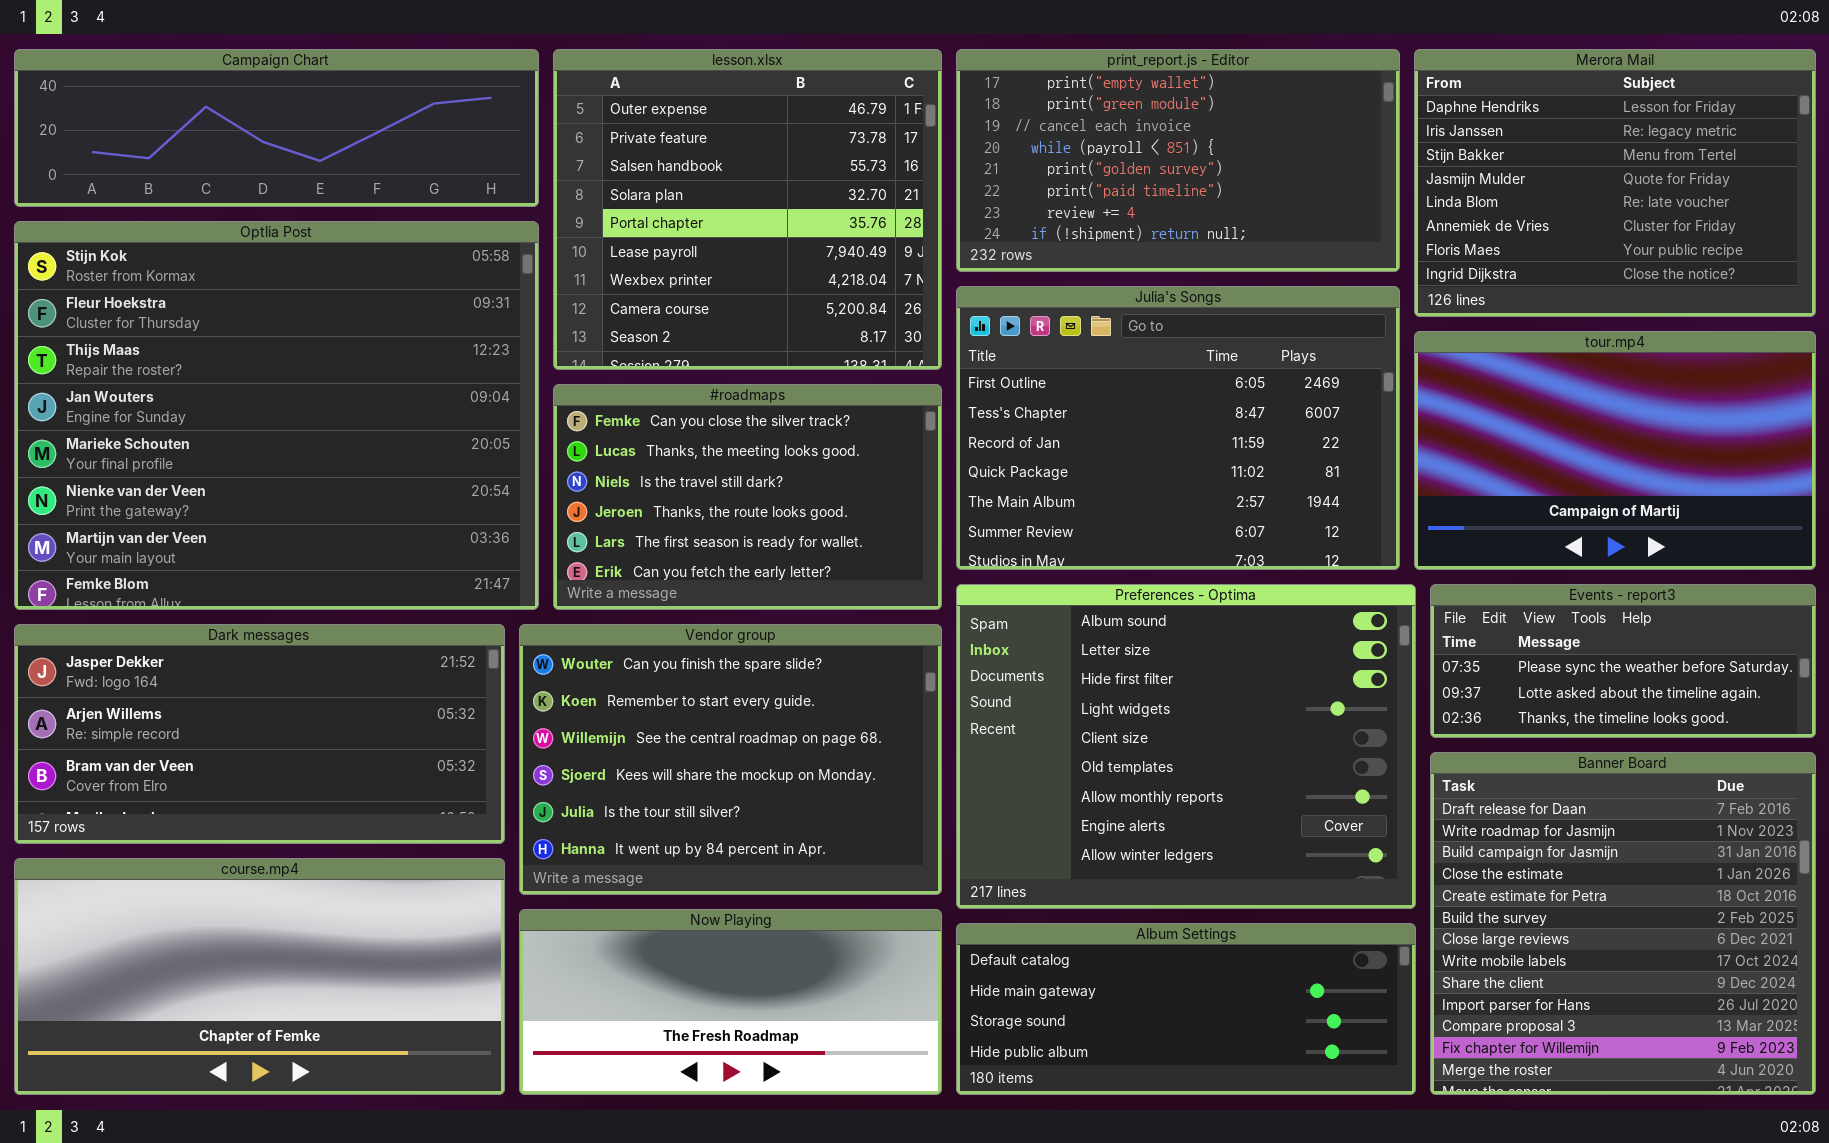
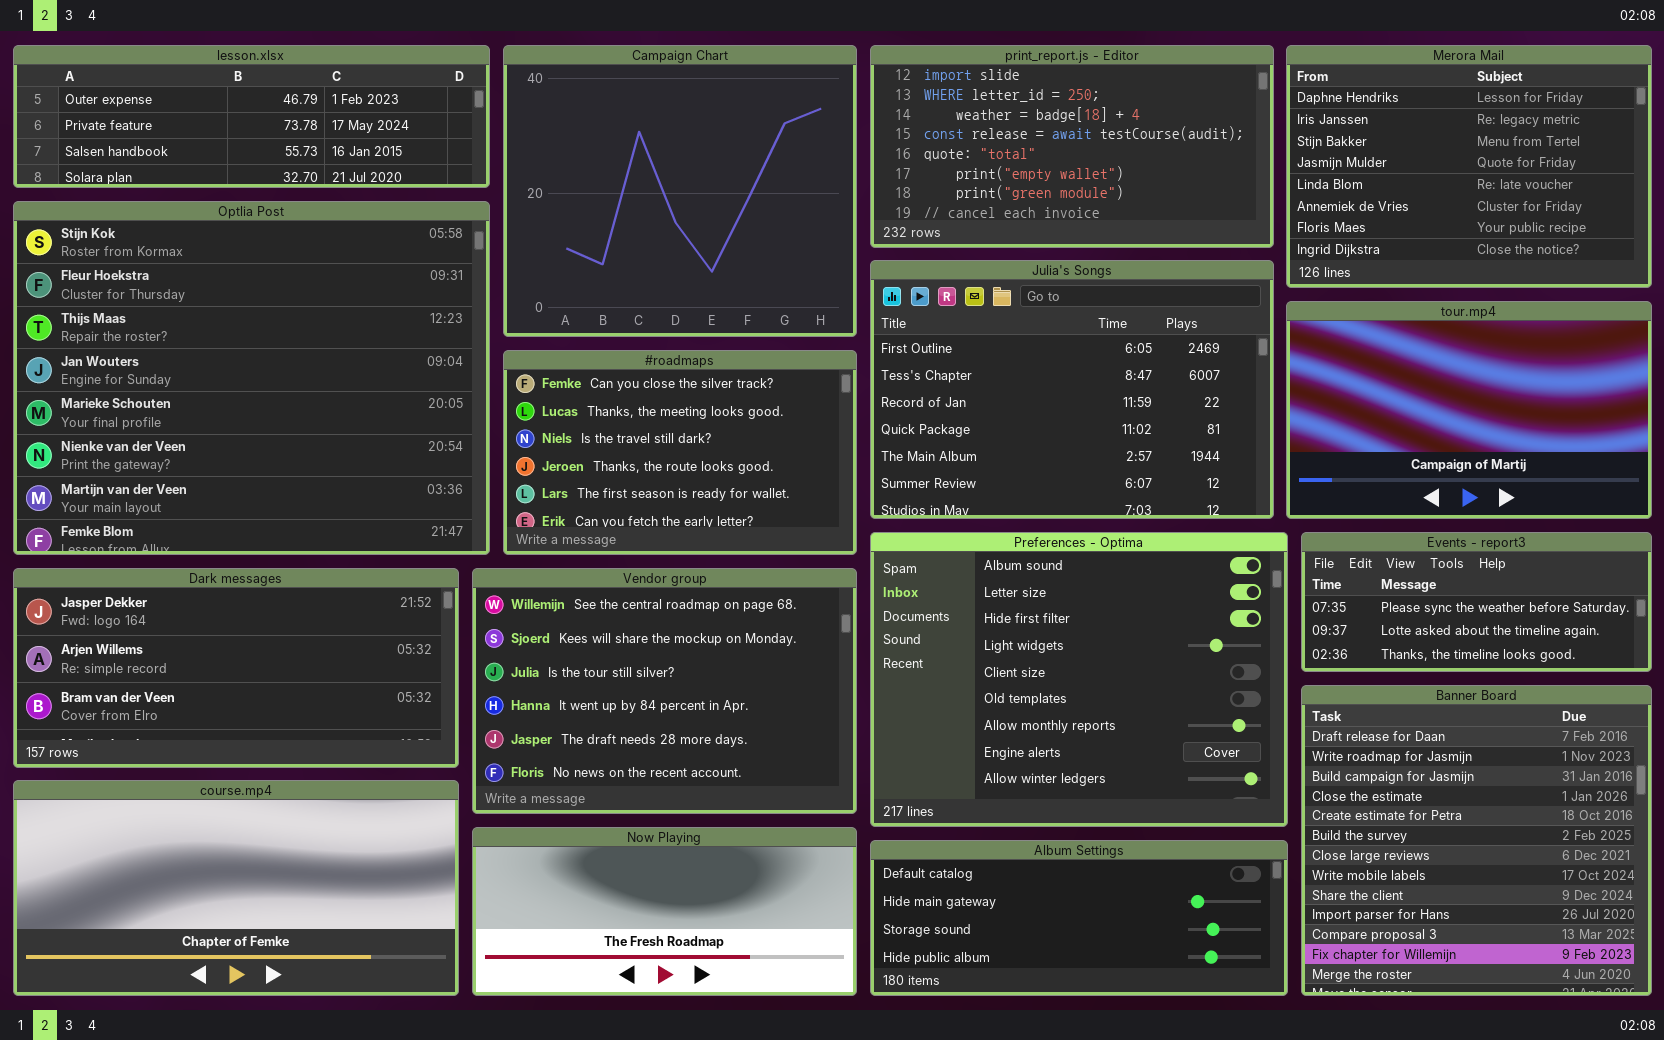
Campaign Chart: [14,49,539,207] -> [503,45,857,337], moved, resized
lesson.xlsx: [553,49,942,370] -> [13,45,490,188], moved, resized
print_report.js - Editor: [956,49,1400,272] -> [870,45,1274,248], scrolled up 5 rows
Vendor group: [519,624,942,895] -> [472,568,857,814], scrolled down 2 rows

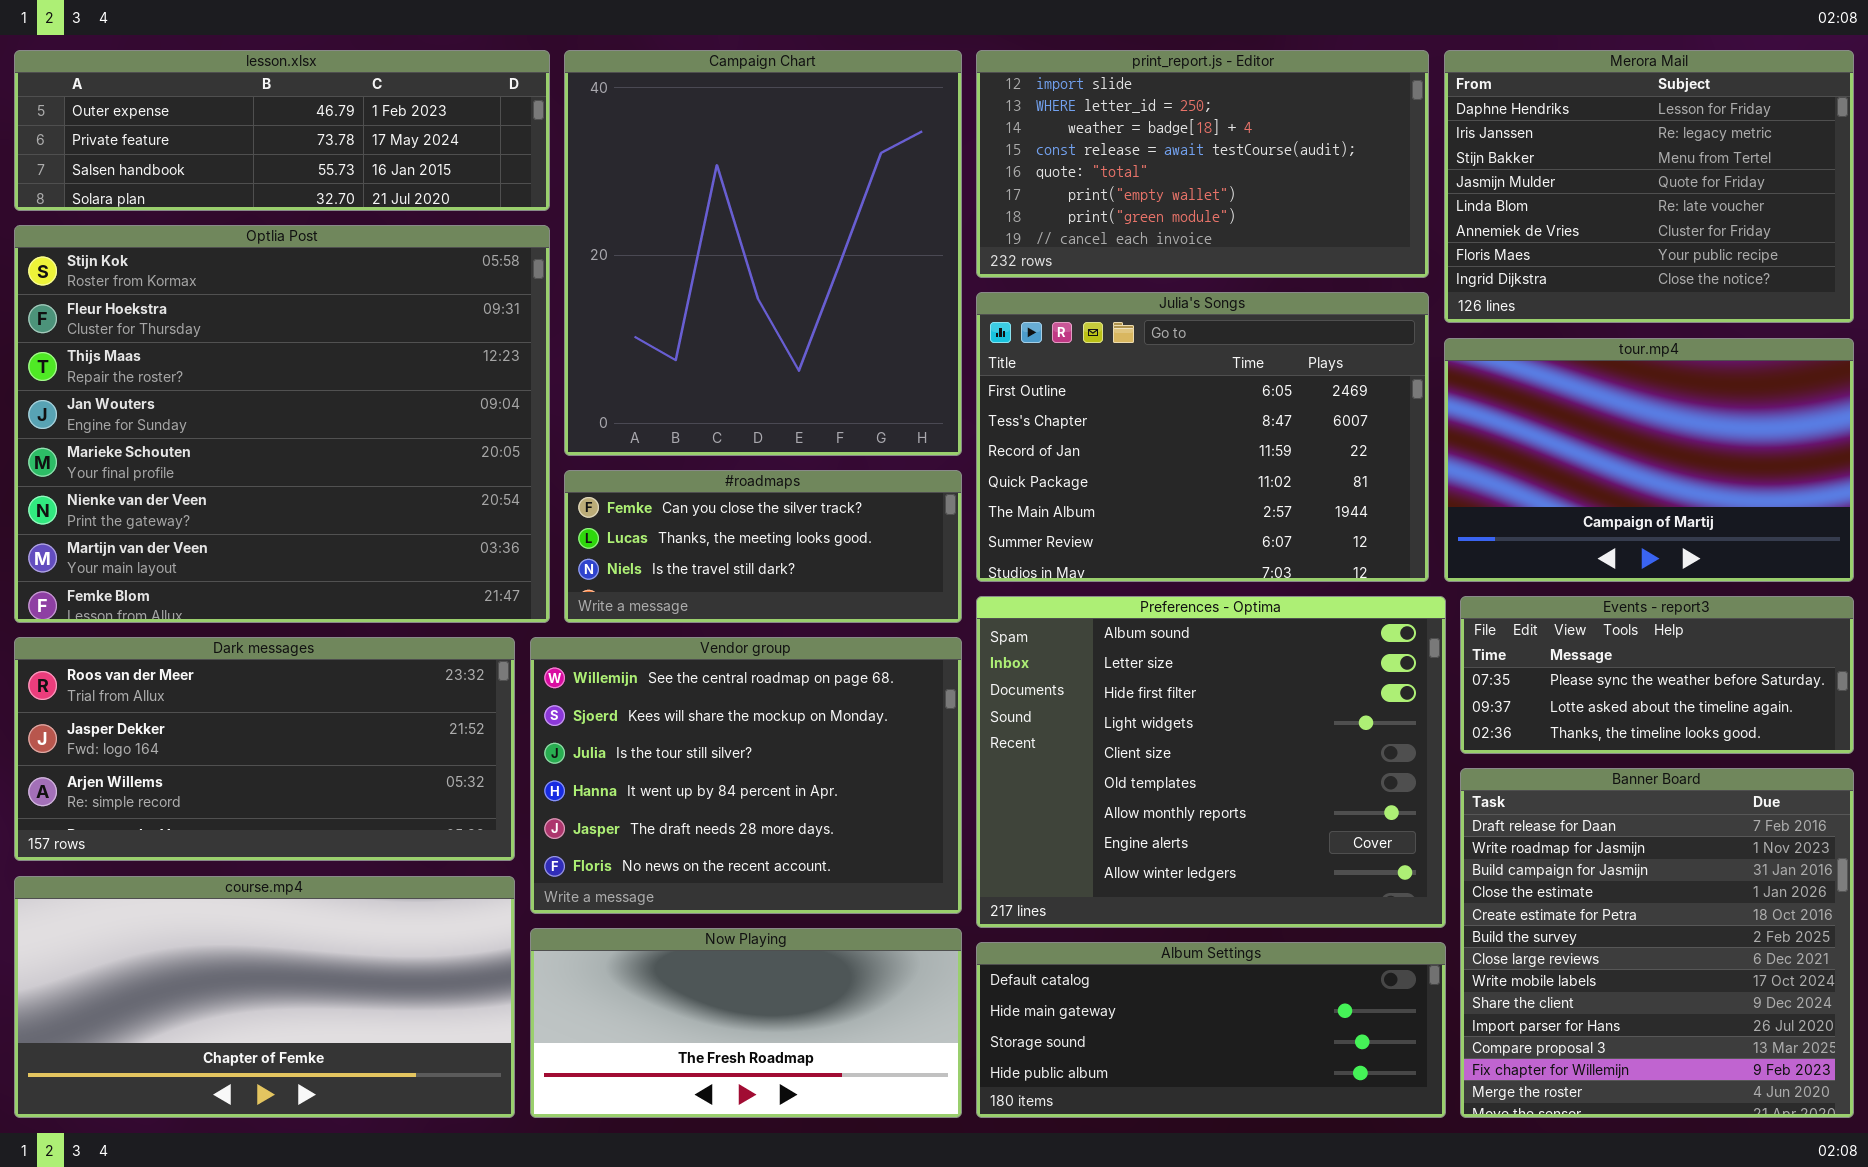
Campaign Chart: [503,45,857,337] -> [564,50,962,456], resized
#roadmaps: [503,350,857,555] -> [564,470,962,623], resized
Dark messages: [13,568,459,768] -> [14,637,515,861], scrolled up 1 row

